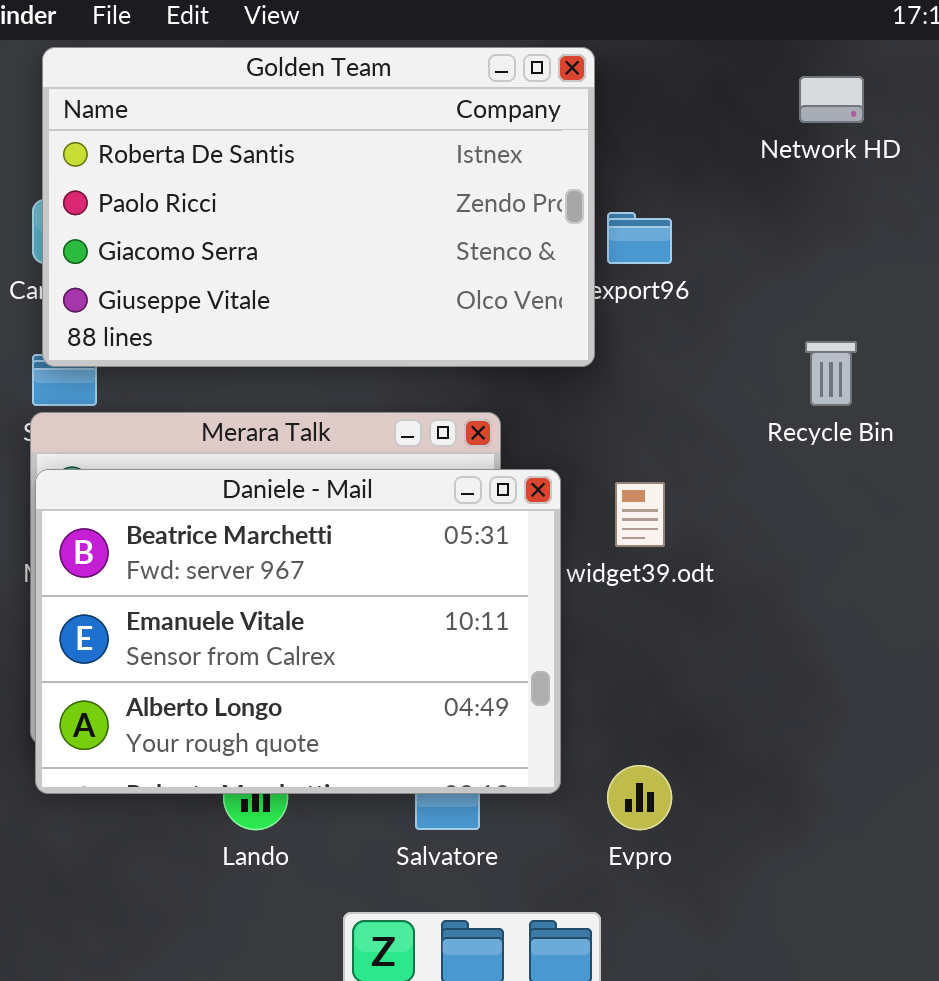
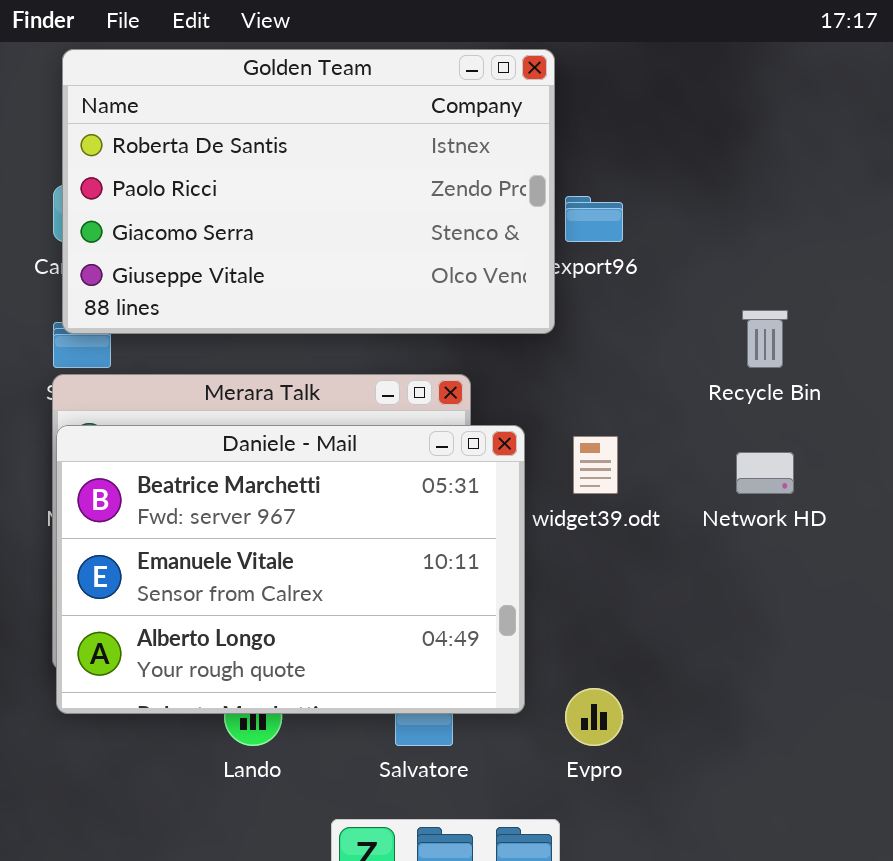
Network HD: [799,76,864,123] -> [736,452,794,494], moved

